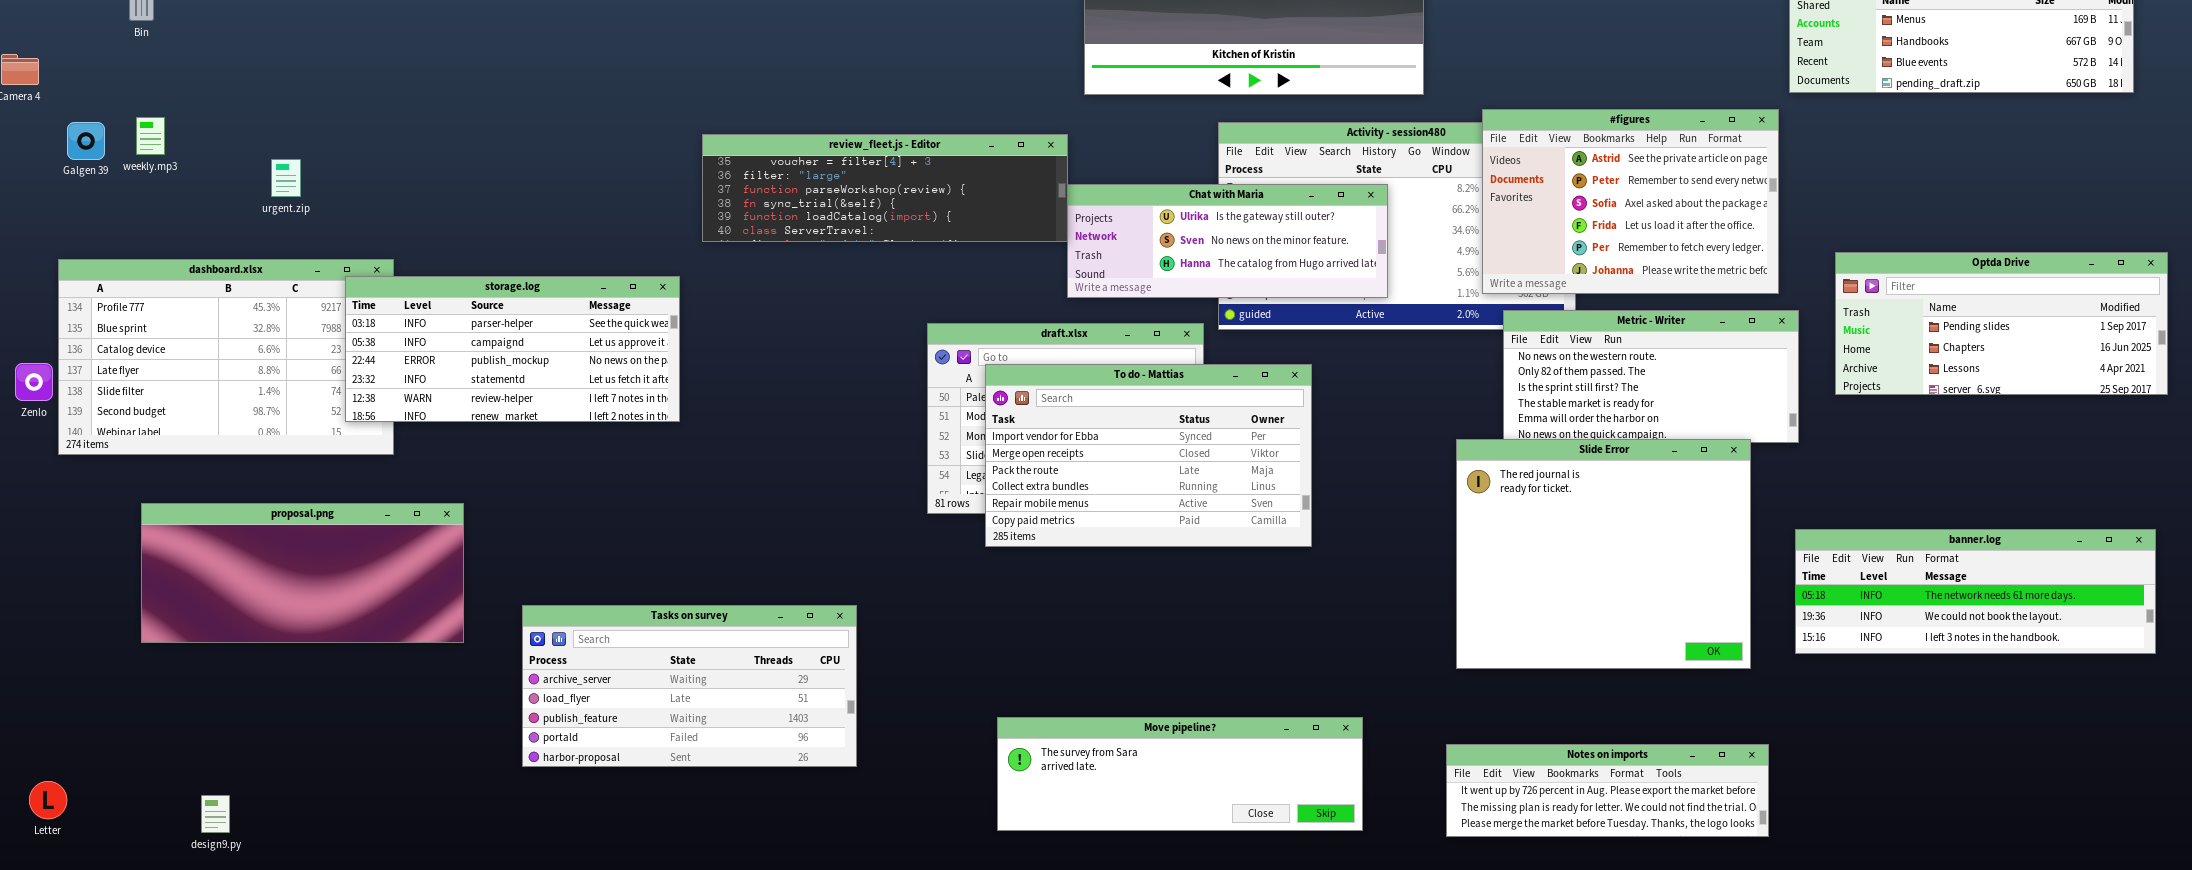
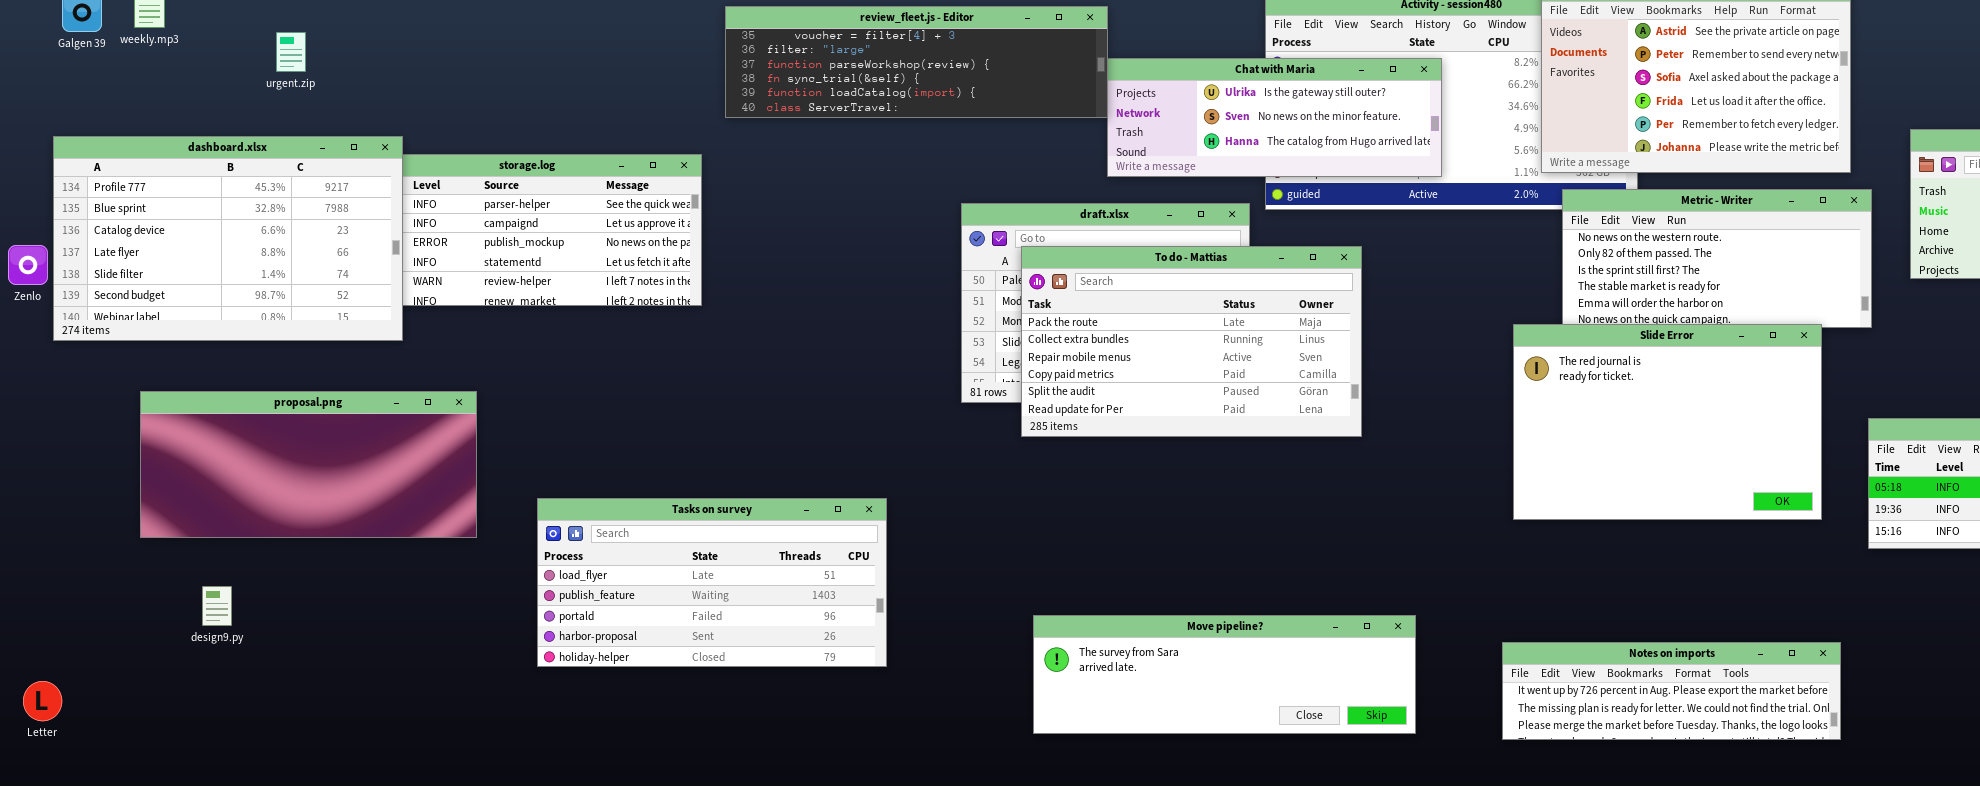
dashboard.xlsx: [58,259,394,455] -> [53,136,403,341], raised
To do - Mattias: [985,364,1312,547] -> [1021,246,1362,437], scrolled down 2 rows
Slide Error: [1456,439,1751,669] -> [1513,324,1822,520], resized
Tasks on survey: [522,605,857,767] -> [537,498,887,667], scrolled down 1 row
design9.py: [201,795,230,833] -> [202,586,232,626], moved

